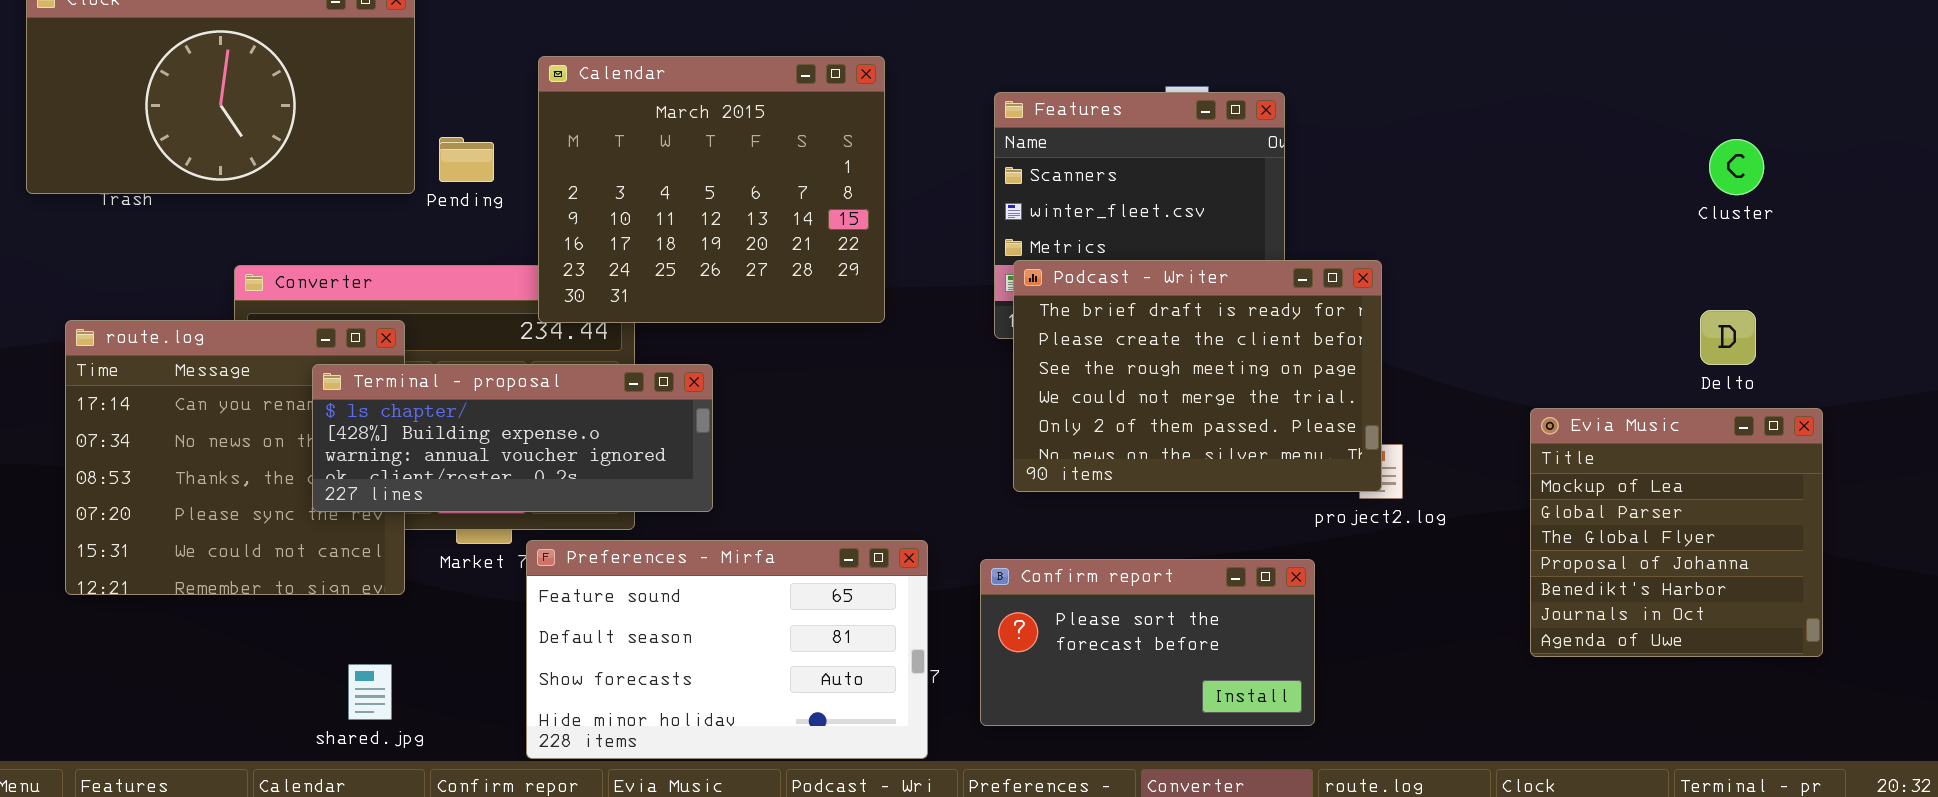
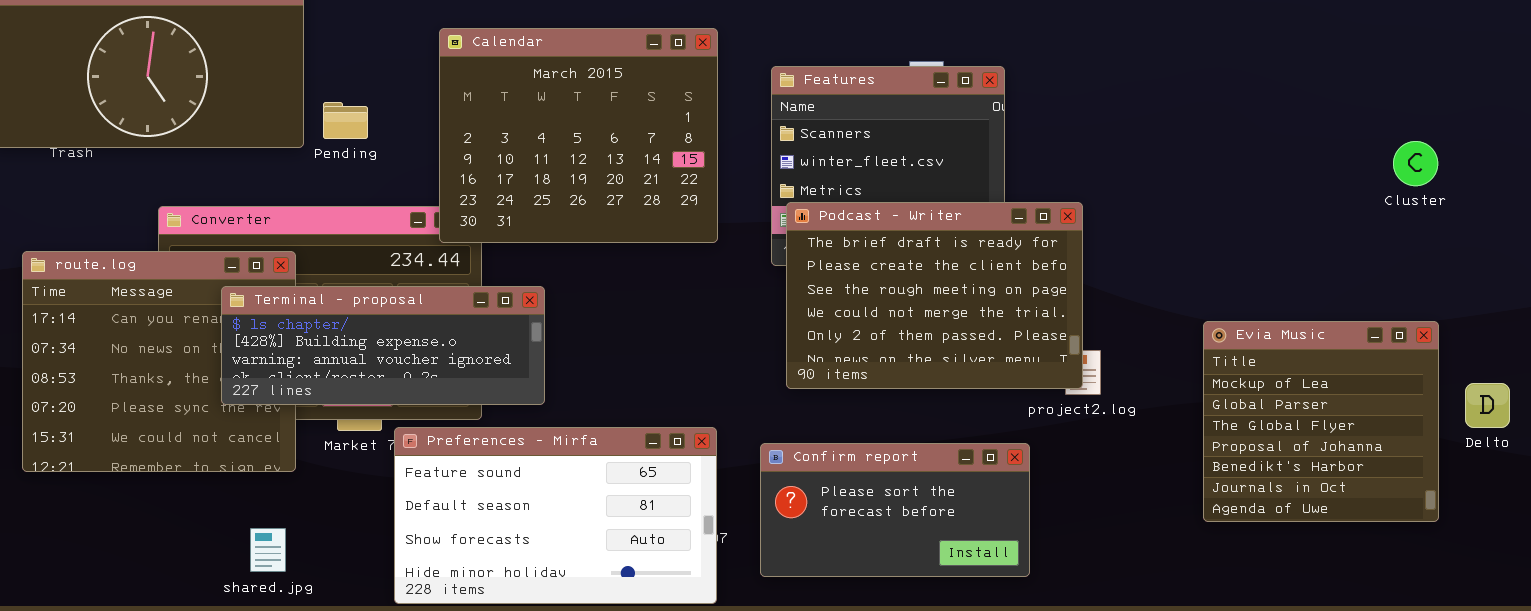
Calendar: [538,56,885,323] -> [439,28,718,243], moved
Cluster: [1709,139,1764,195] -> [1393,141,1438,186], moved
Delto: [1700,310,1756,365] -> [1465,383,1510,428], moved

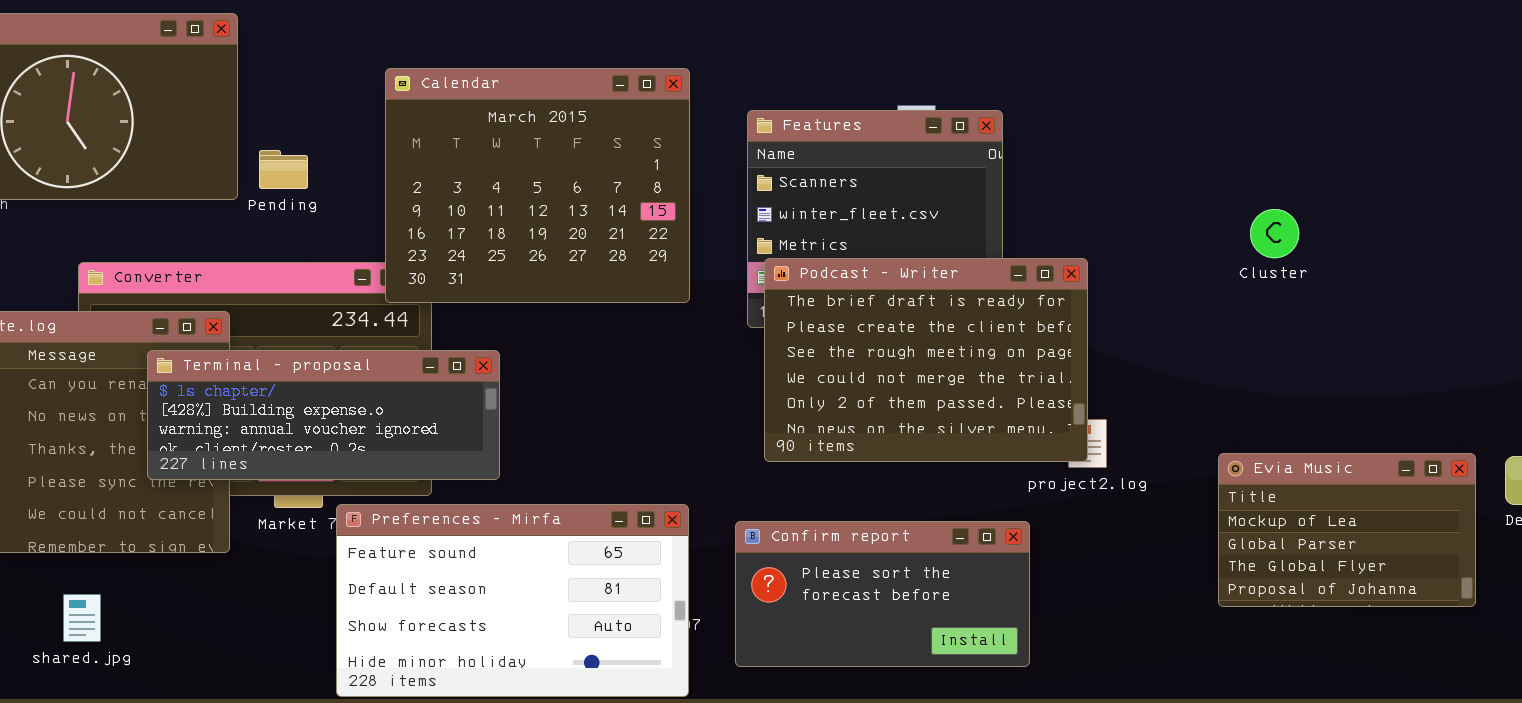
Cluster: [1393,141,1438,186] -> [1250,209,1299,258], moved
Evia Music: [1203,321,1439,522] -> [1218,453,1476,607], resized
shared.jpg: [250,528,286,572] -> [63,594,101,642], moved

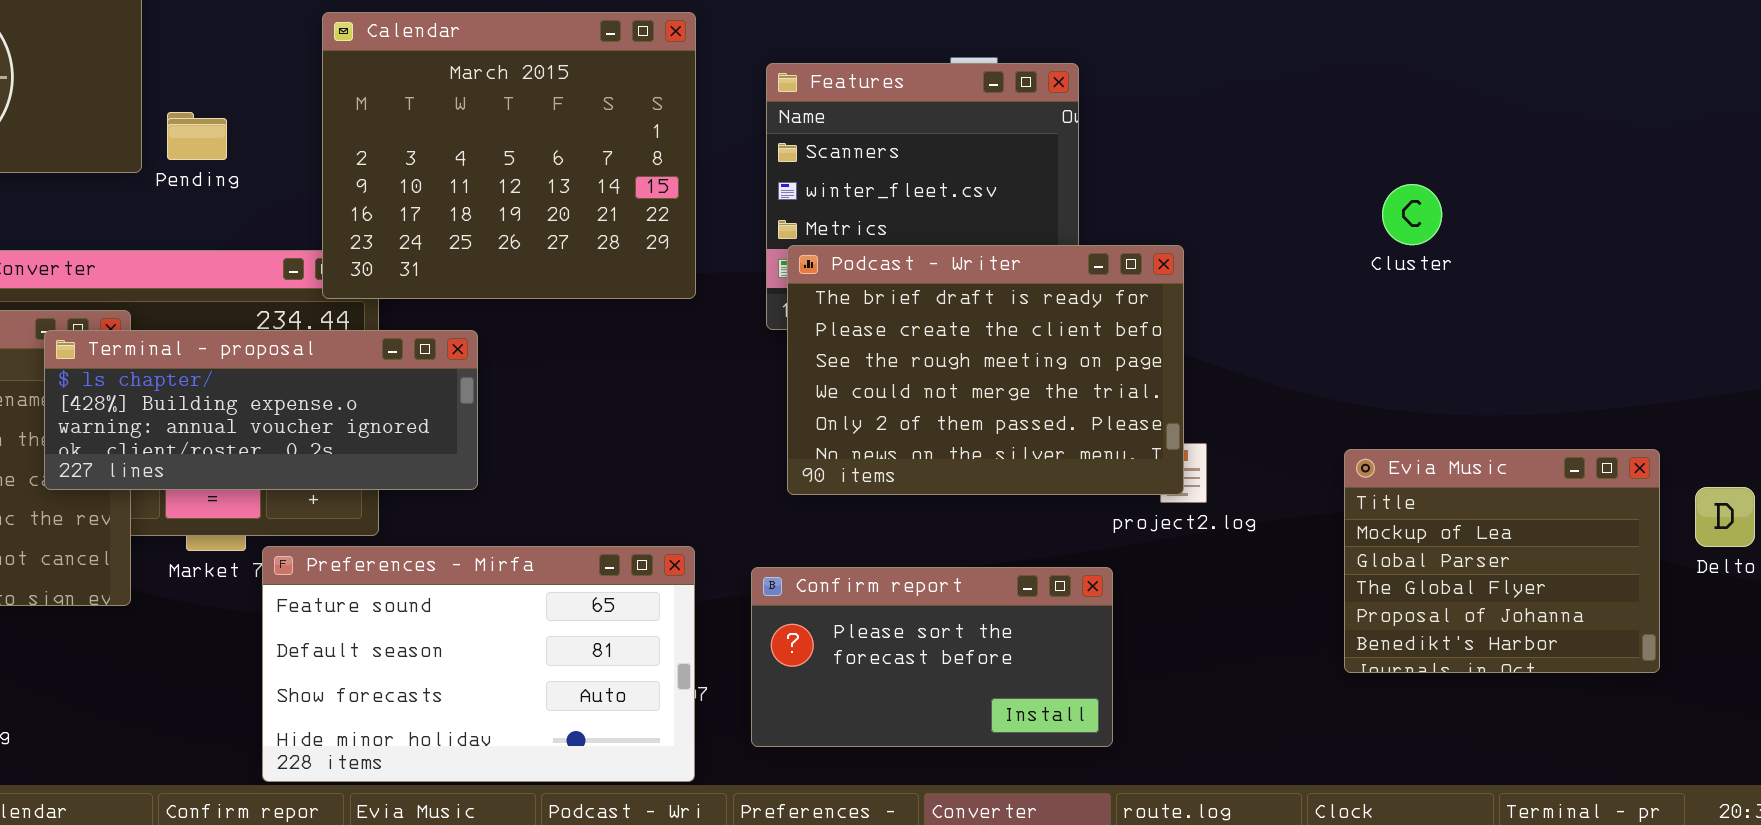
Terminal - proposal: [147,350,500,480] -> [44,330,478,490], moved
Evia Music: [1218,453,1476,607] -> [1344,449,1660,673], resized

